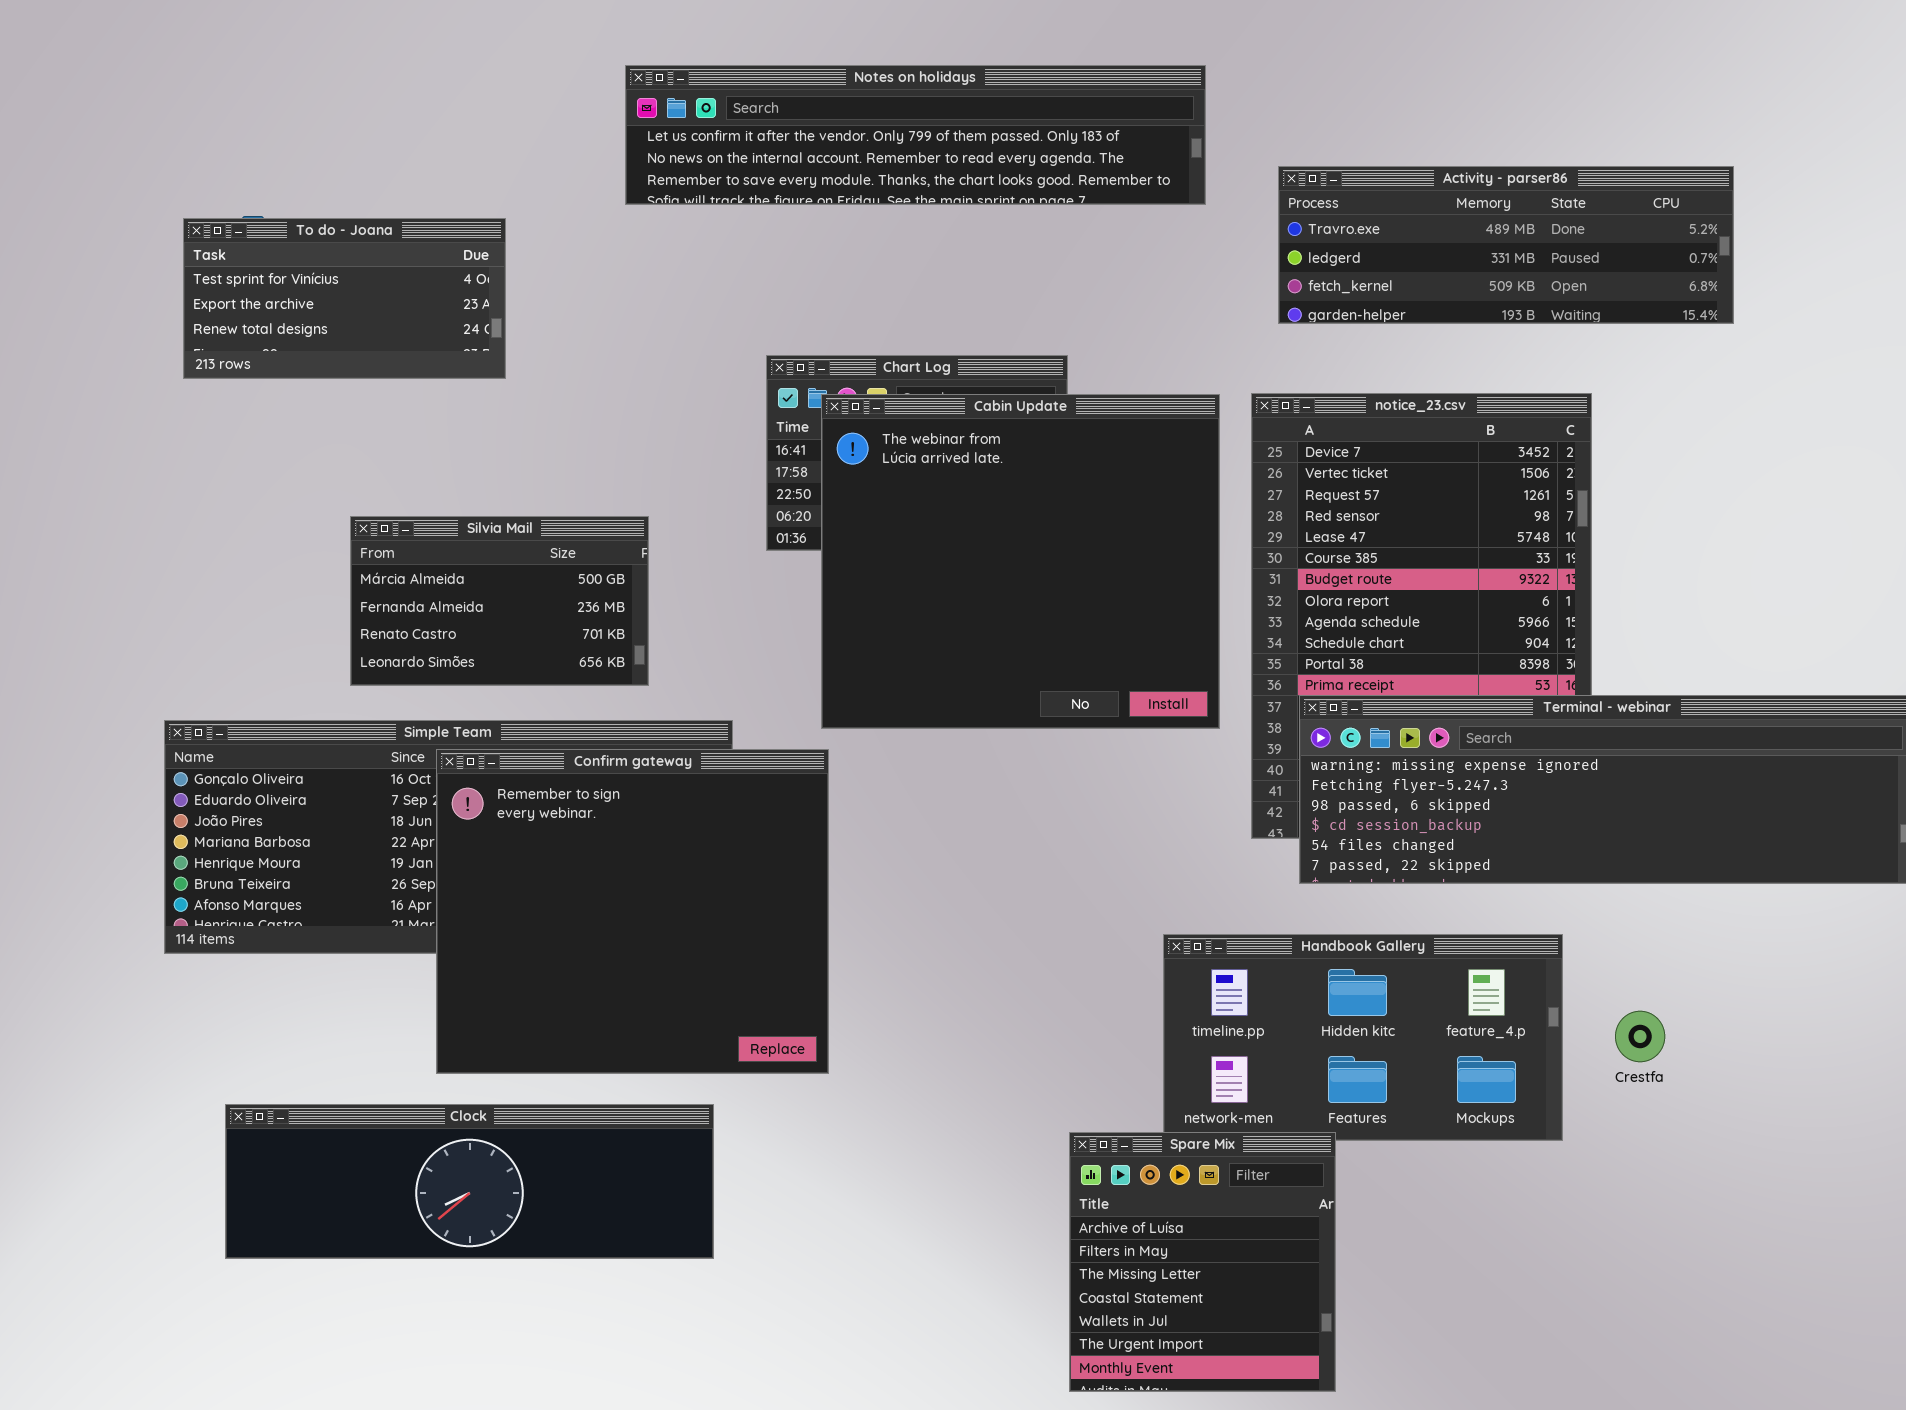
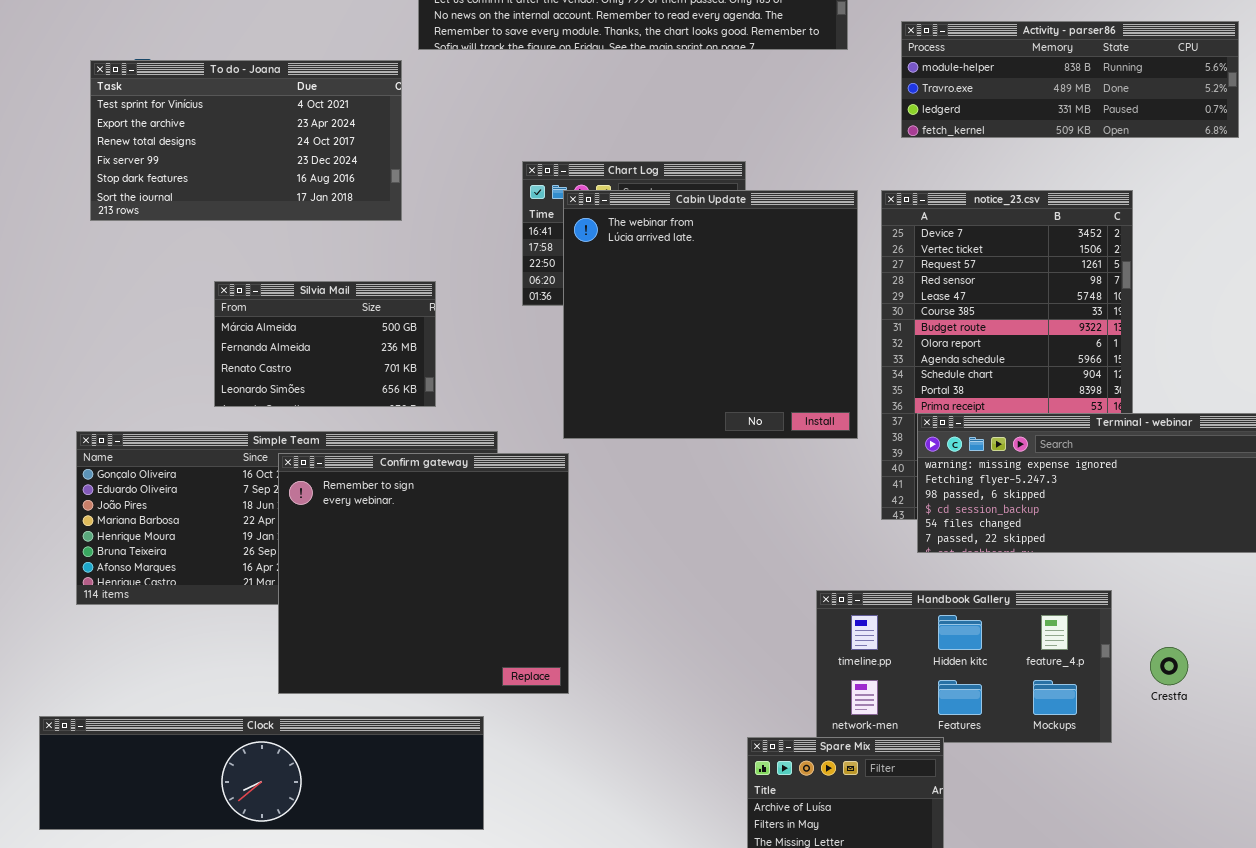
Activity - parser86: [1278,166,1734,324] -> [901,21,1239,138], scrolled up 1 row
To do - Joana: [183,218,506,379] -> [90,60,402,221], resized
Clock: [225,1104,714,1259] -> [39,716,484,830], resized

